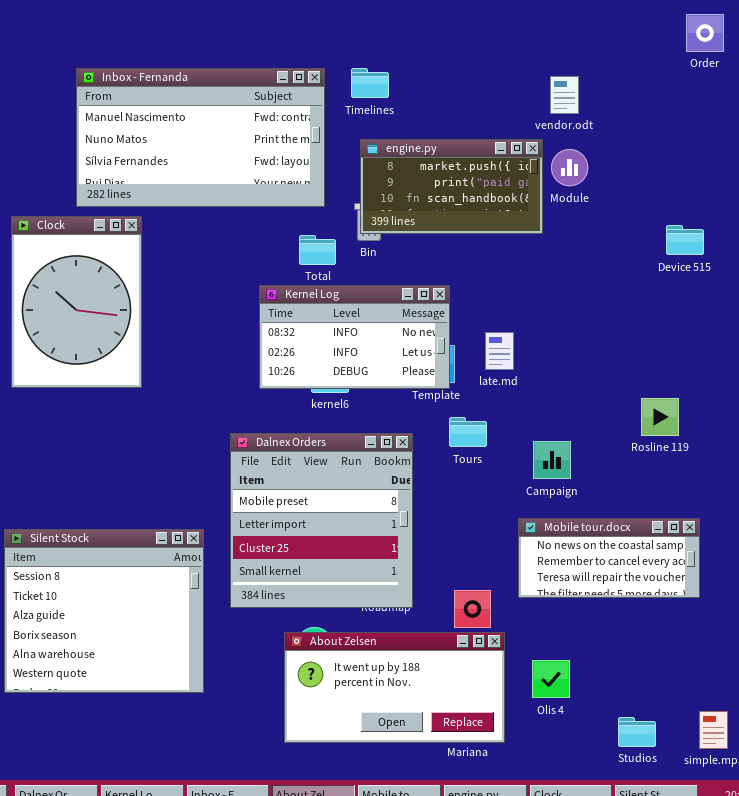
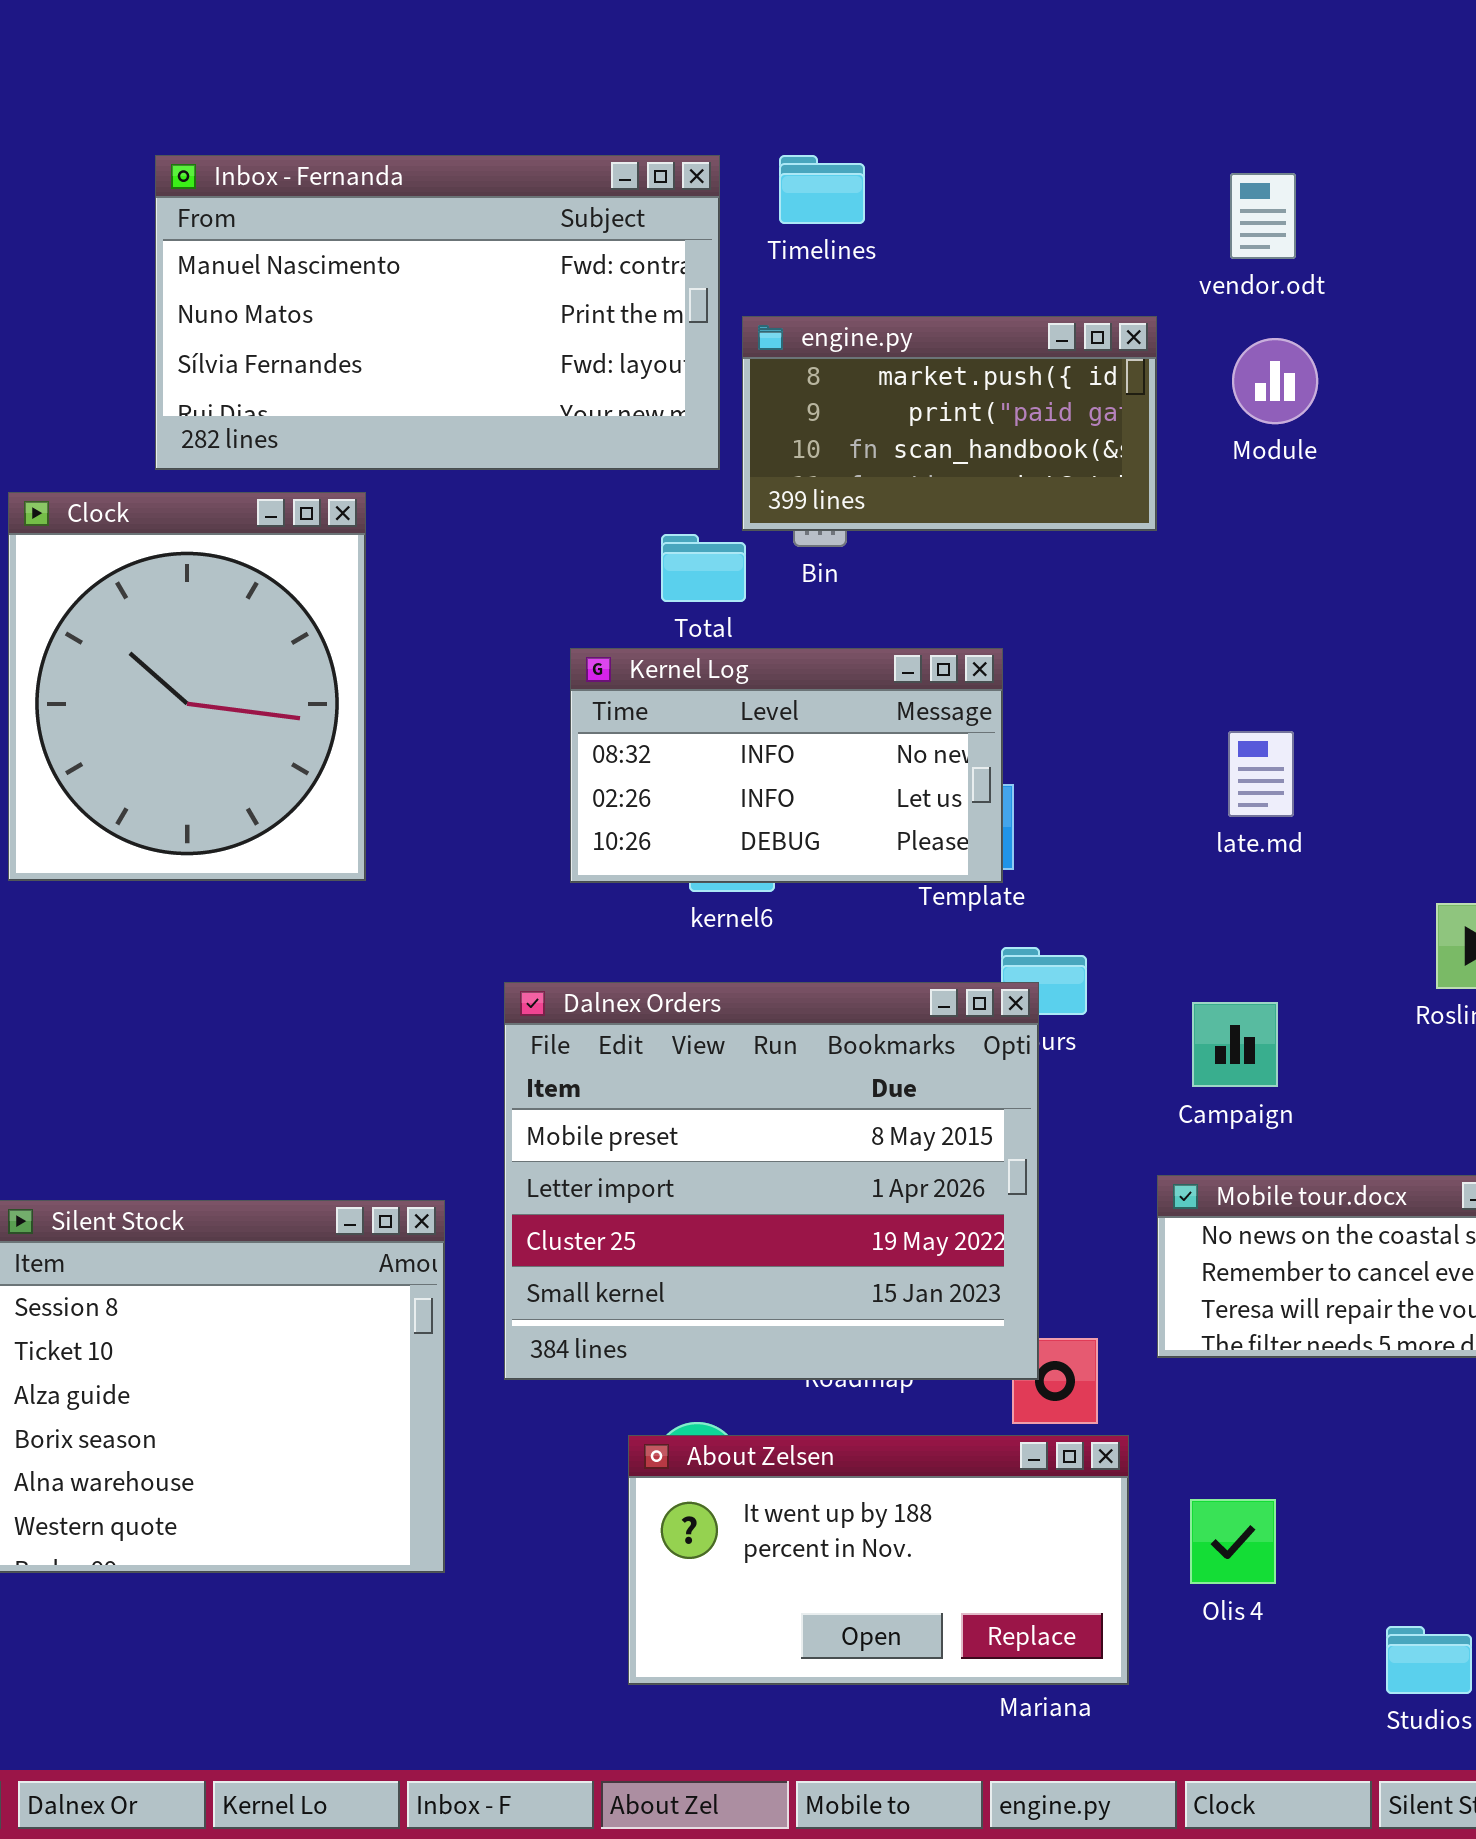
engine.py: [360,139,543,234] -> [742,316,1157,531], moved
Clock: [11,216,142,388] -> [8,492,366,881], resized
late.md: [485,332,514,370] -> [1228,731,1294,817], moved
Dalnex Orders: [230,433,413,608] -> [504,982,1039,1380], resized

